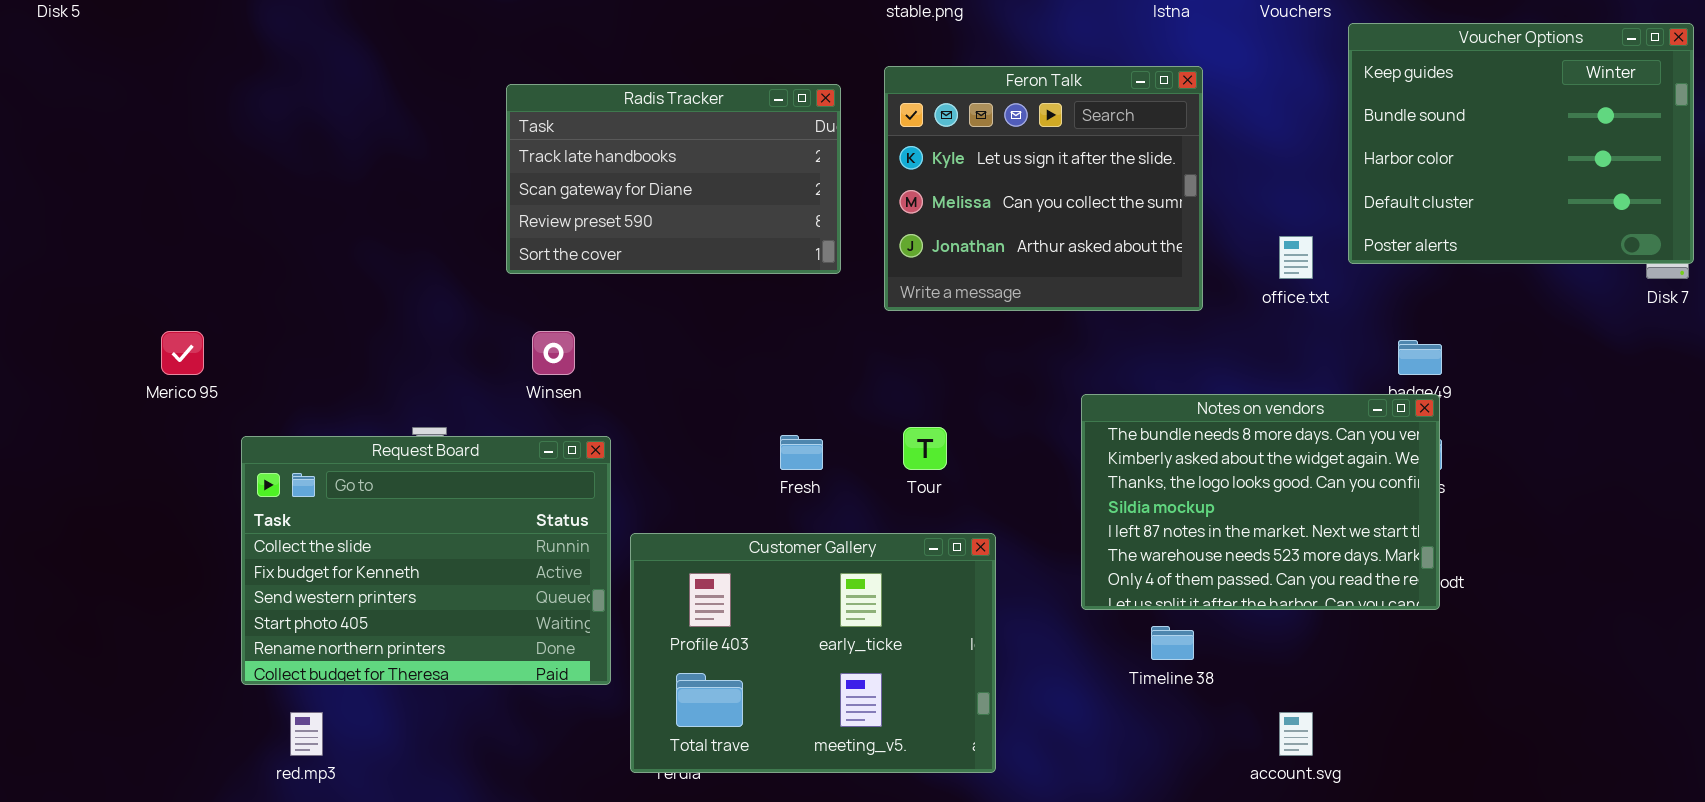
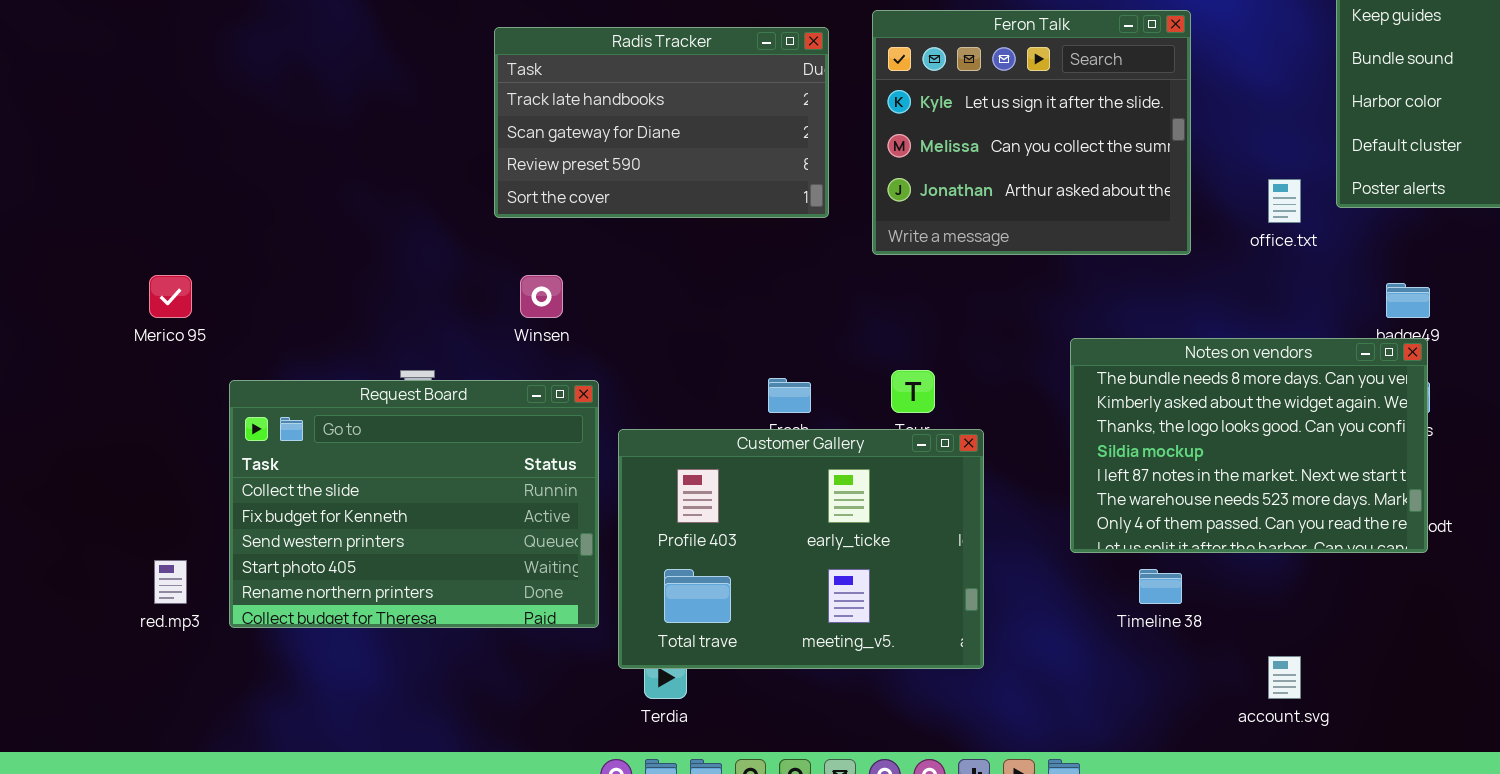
Customer Gallery: [630,533,996,773] -> [618,429,984,669], moved
red.mp3: [290,712,323,756] -> [154,560,187,604], moved

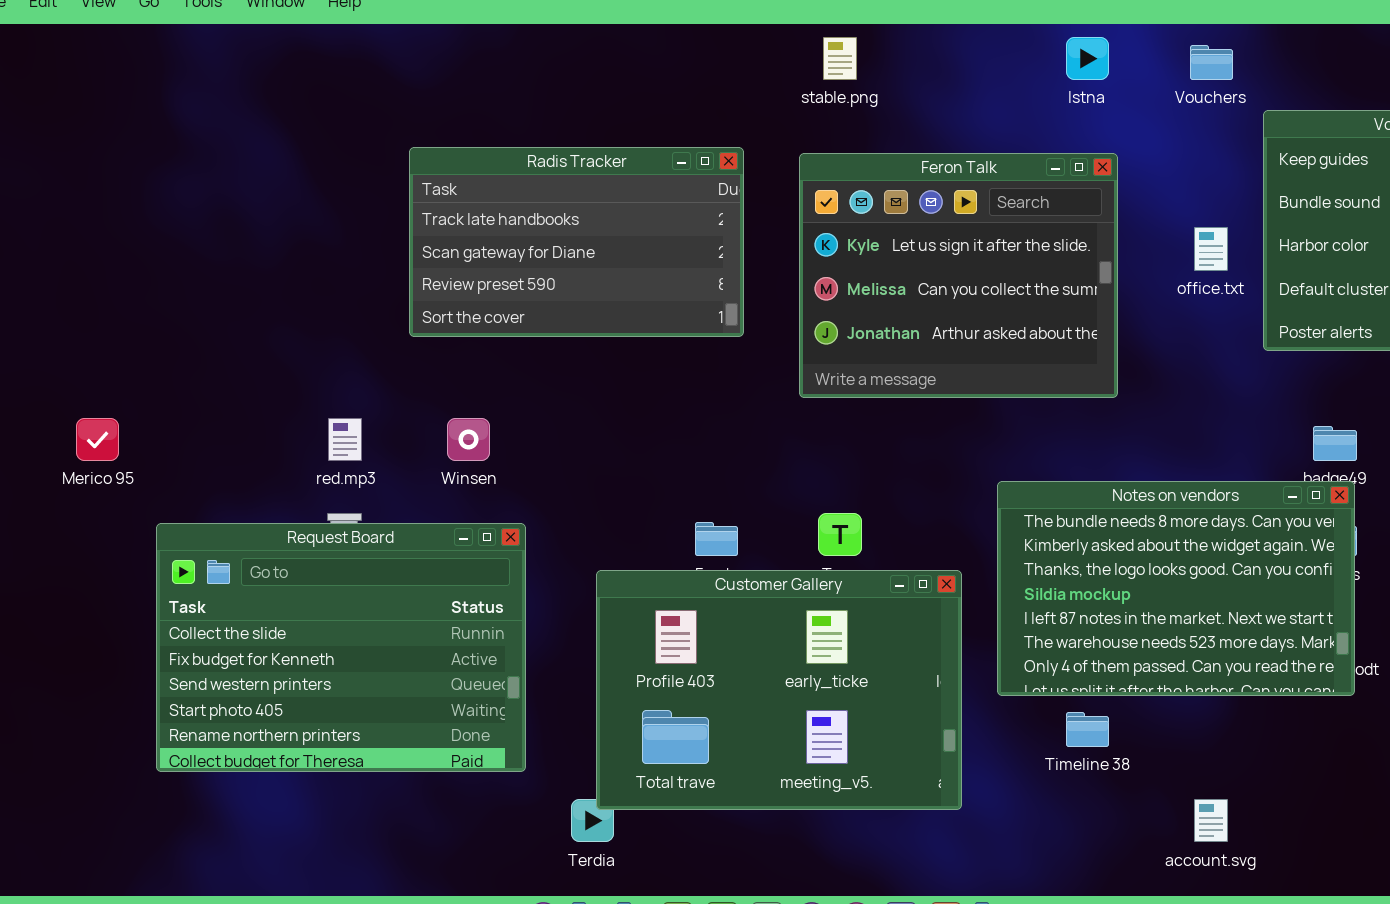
Radis Tracker: [494,27,829,218] -> [409,147,744,337], moved
office.txt: [1268,179,1301,223] -> [1194,227,1228,271], moved
Customer Gallery: [618,429,984,669] -> [596,570,962,810], moved
red.mp3: [154,560,187,604] -> [328,418,362,461], moved

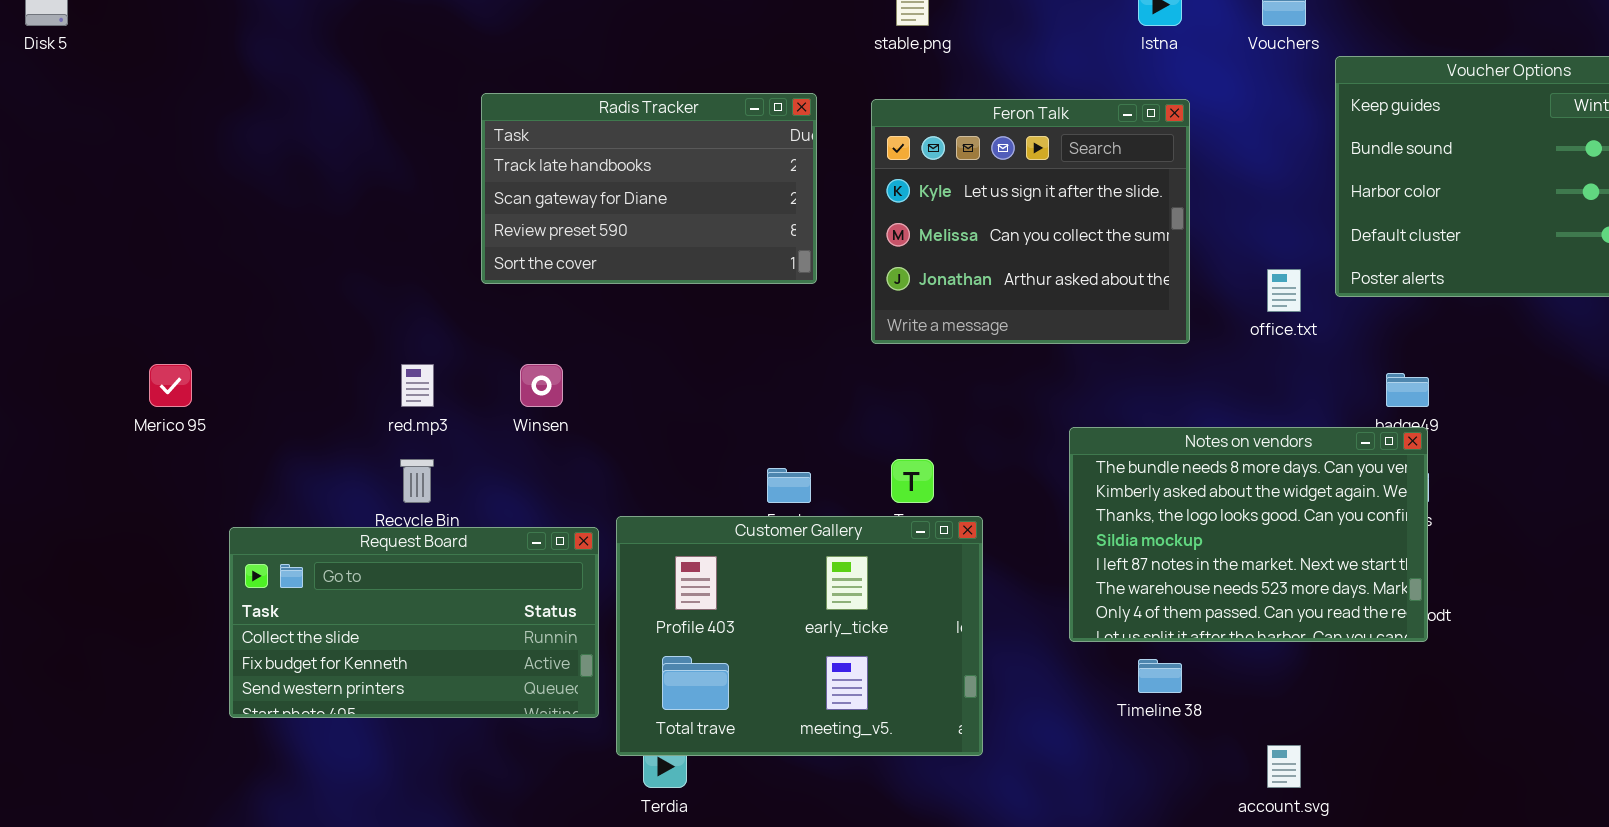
office.txt: [1194,227,1228,271] -> [1267,269,1301,312], moved
Request Board: [156,523,526,772] -> [229,527,599,718], resized
Customer Gallery: [596,570,962,810] -> [616,516,983,756], moved

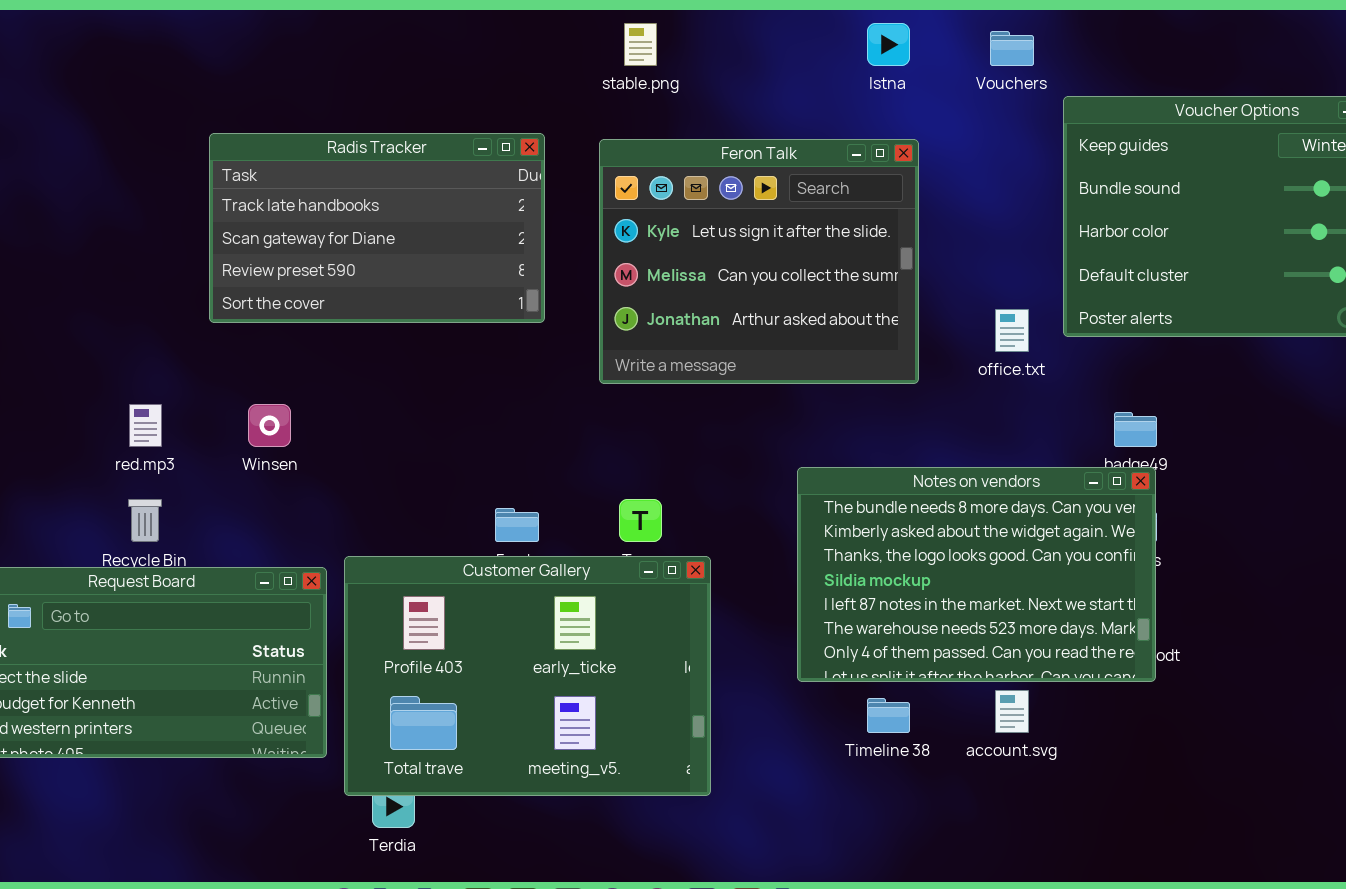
account.svg: [1267,745,1301,788] -> [995,690,1029,733], moved

